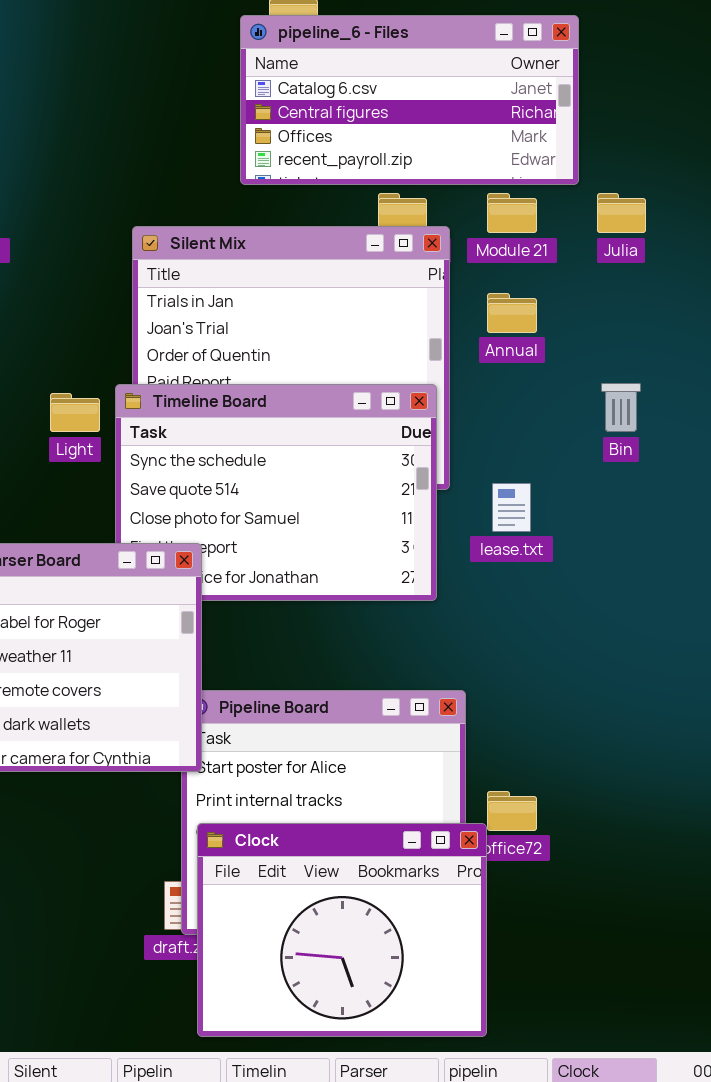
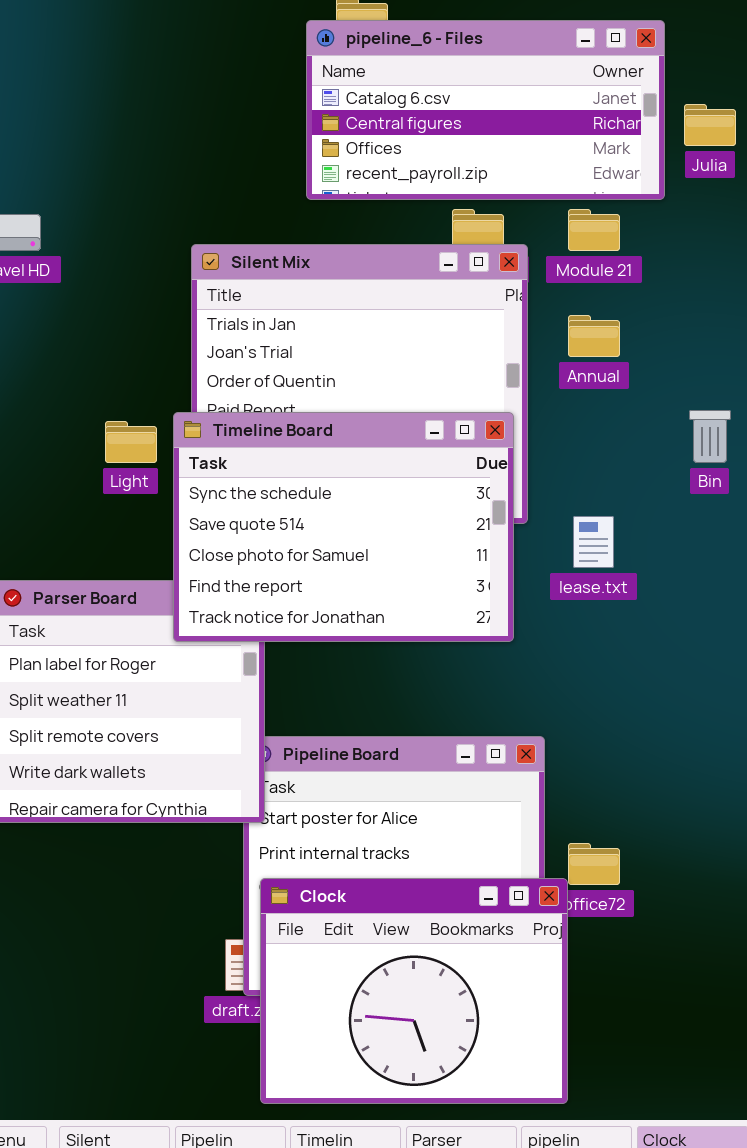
Julia: [597,193,646,233] -> [684,104,736,146], moved
Timeline Board: [115,384,437,601] -> [173,412,514,642], raised

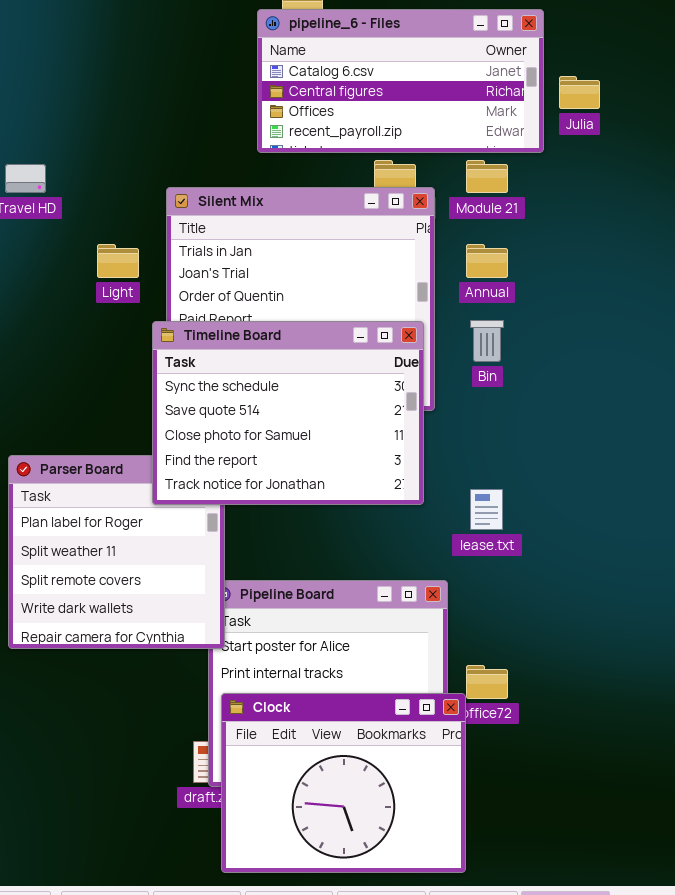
Bin: [689,410,731,463] -> [470,320,504,362], moved
Light: [105,421,157,463] -> [97,244,139,278], moved
lease.txt: [573,516,614,568] -> [470,489,503,530], moved

